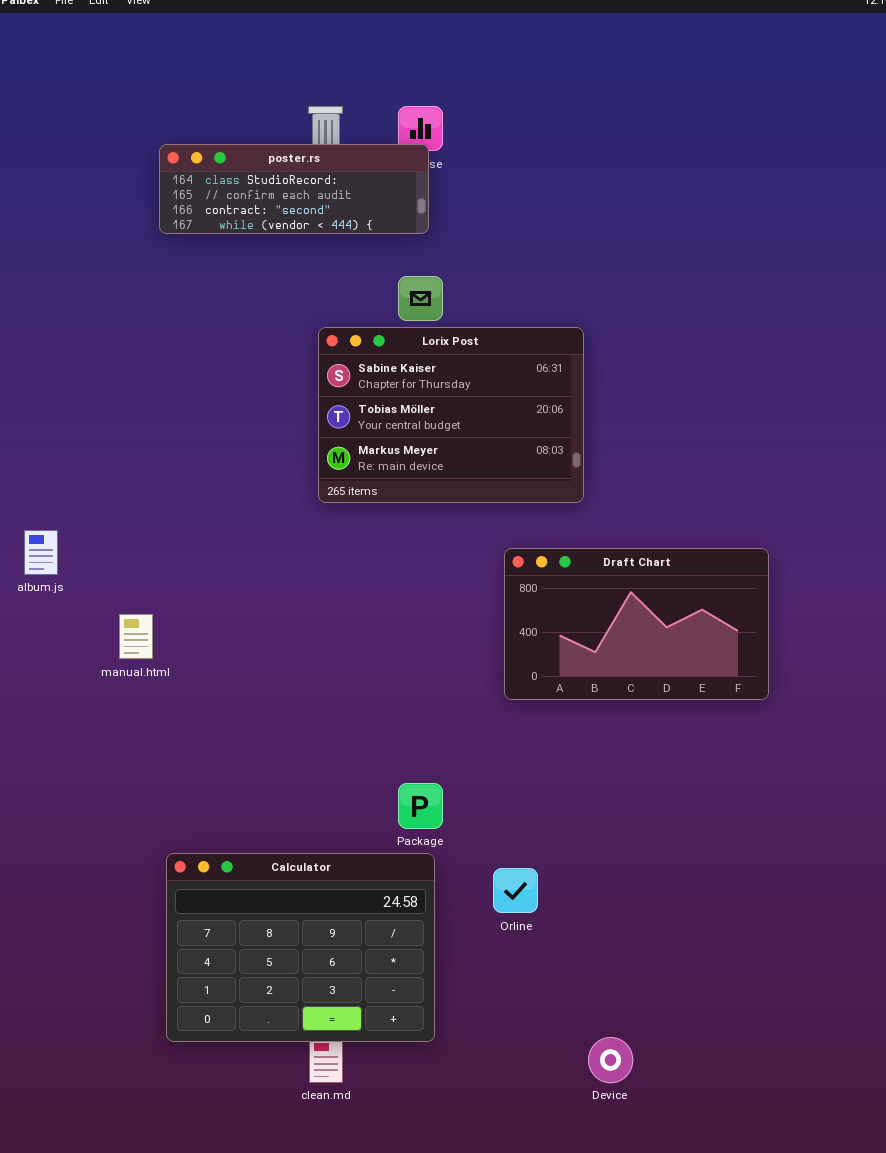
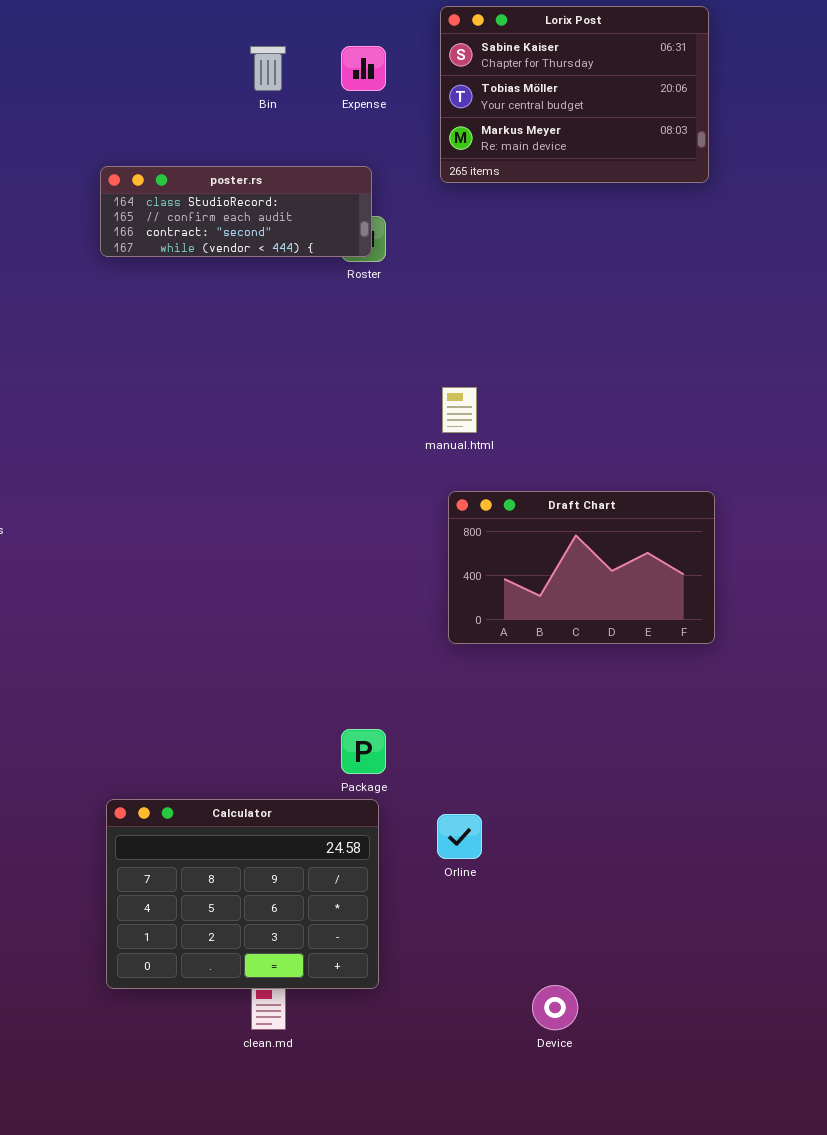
poster.rs: [159,144,429,234] -> [100,166,372,257], moved
Lorix Post: [318,327,584,503] -> [440,6,709,183], moved
manual.html: [119,614,153,659] -> [442,387,477,433], moved

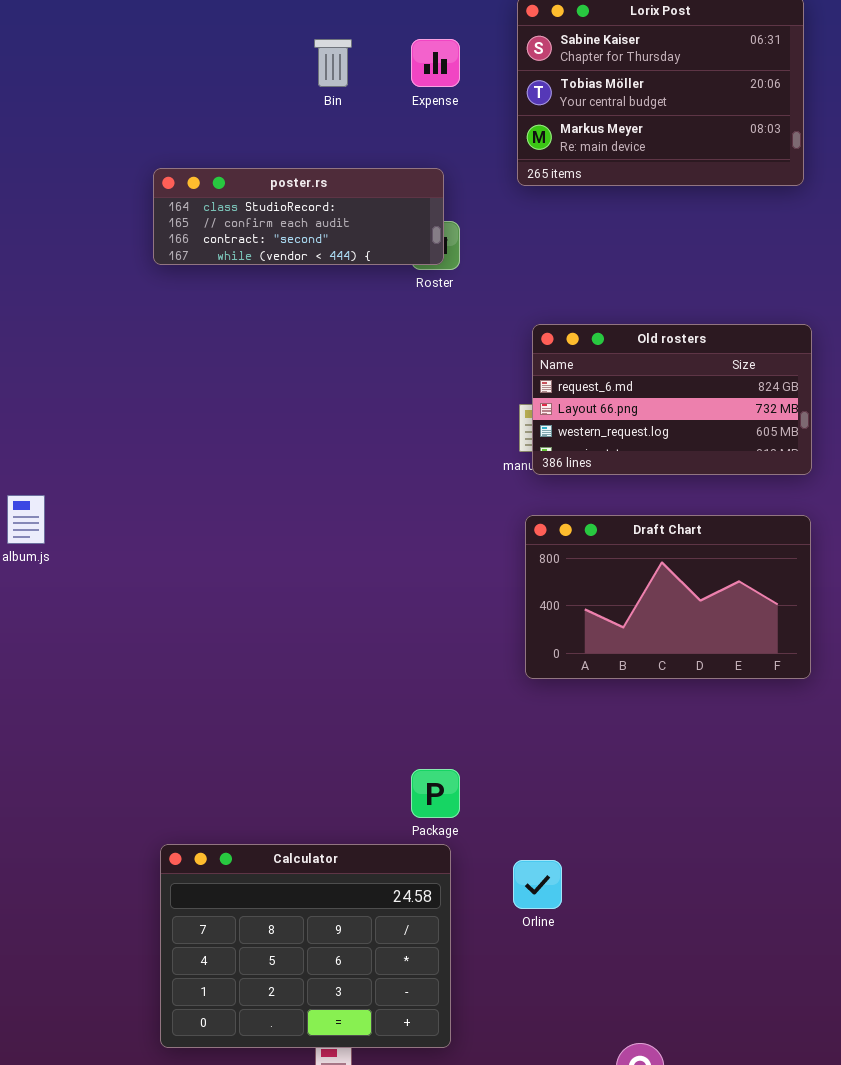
Old rosters: none -> [532,324,812,475], opened

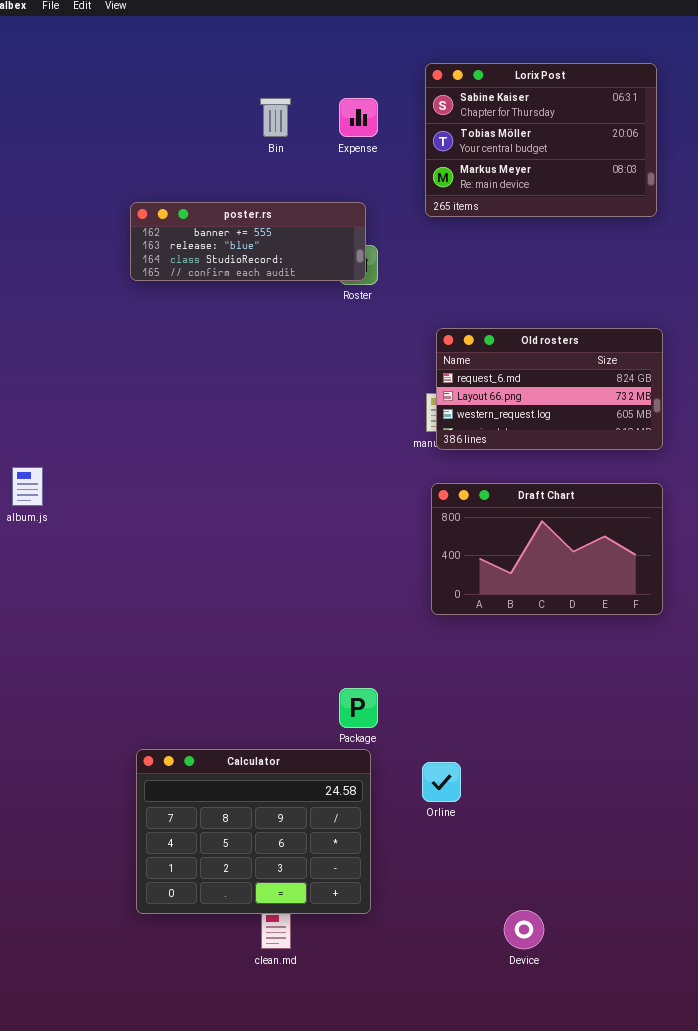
poster.rs: [153,168,444,265] -> [130,202,366,281], scrolled up 2 rows

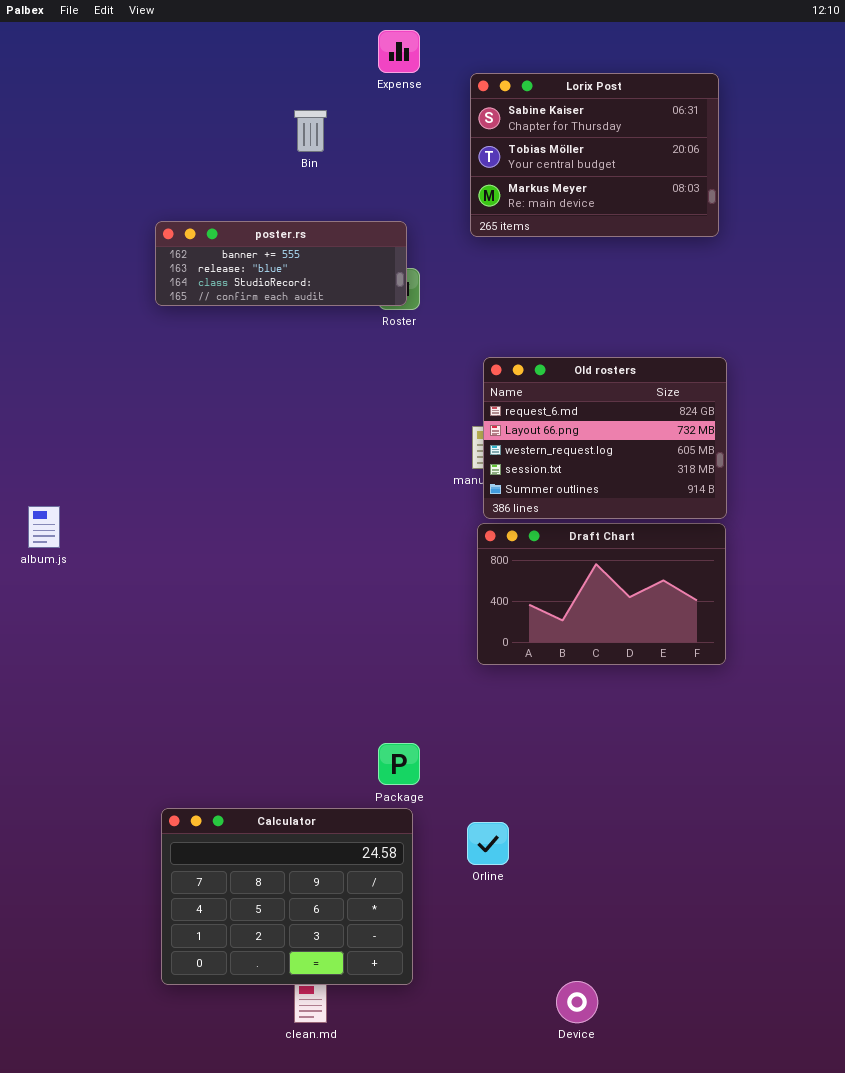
Expense: [339,98,378,137] -> [378,30,420,73], moved
Old rosters: [436,328,663,450] -> [483,357,727,519], resized

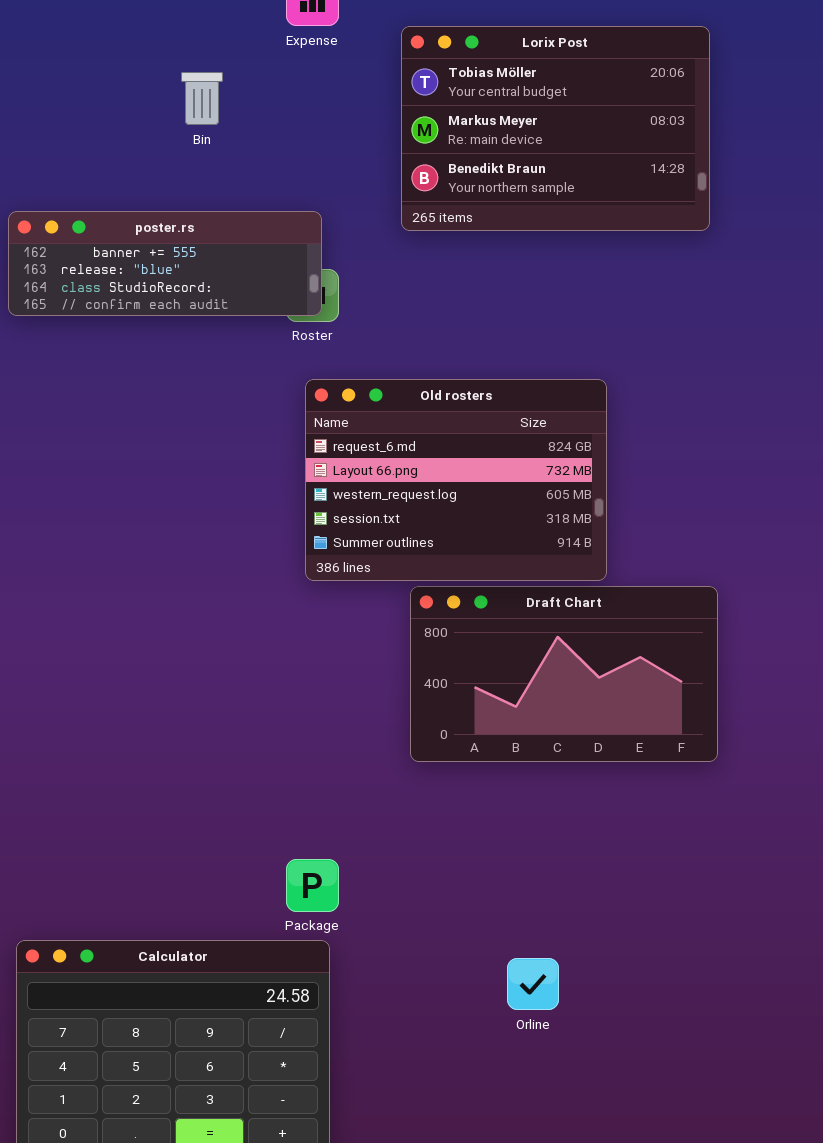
Lorix Post: [470,73,719,237] -> [401,26,710,231], scrolled down 1 row
Old rosters: [483,357,727,519] -> [305,379,607,581], moved
Orline: [467,822,509,865] -> [507,958,559,1010], moved

